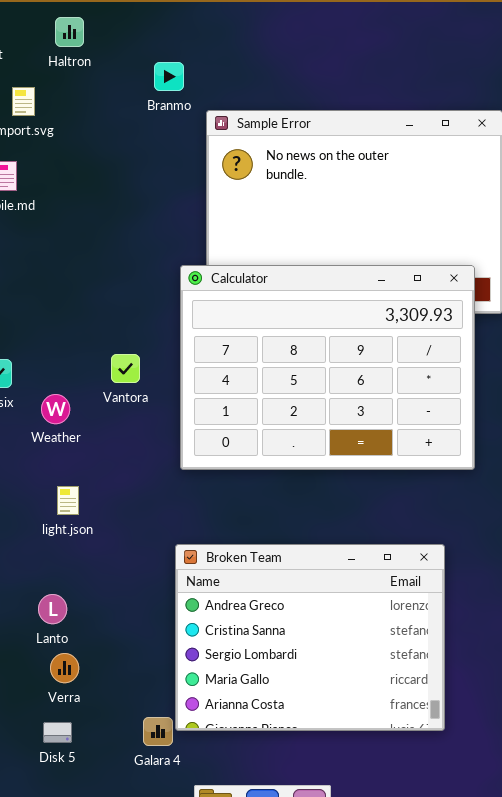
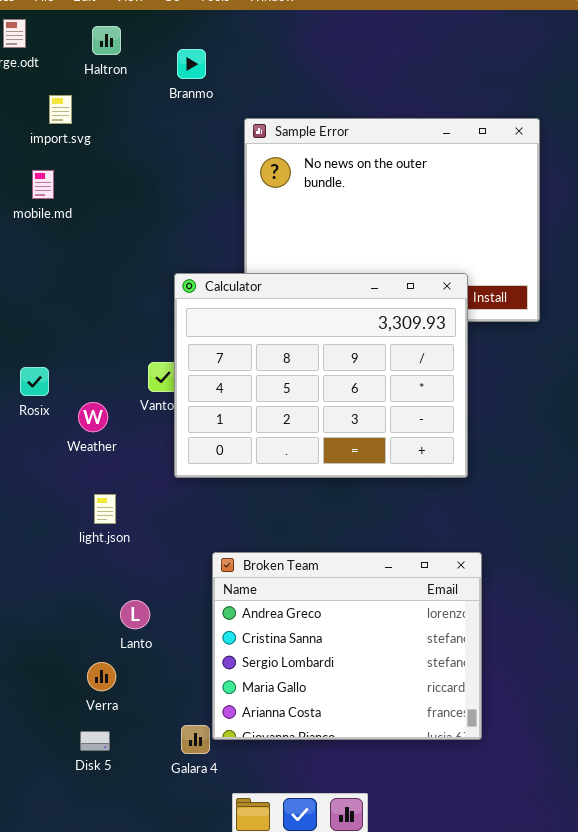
Branmo: [154,62,184,91] -> [177,49,206,79], moved
Calculator: [180,265,475,470] -> [174,273,468,478], moved
Lanto: [38,594,67,624] -> [120,600,150,629], moved

